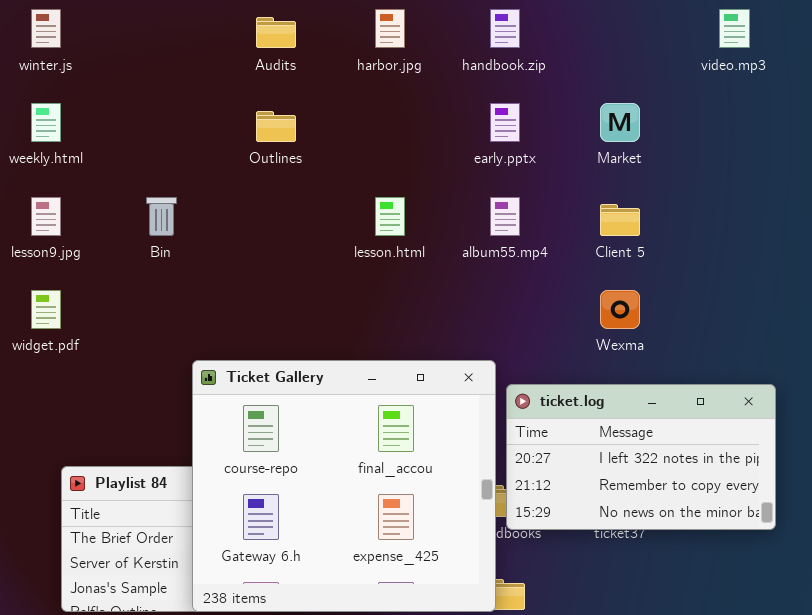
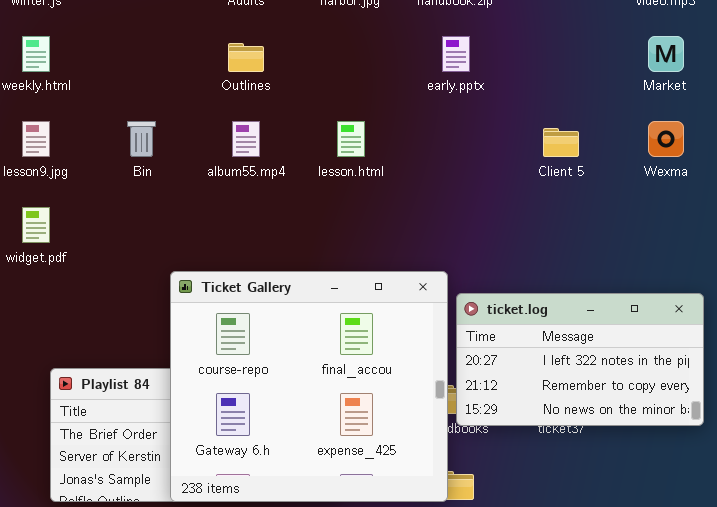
Market: [600,103,640,142] -> [648,36,684,72], moved
album55.mp4: [490,197,520,236] -> [232,121,260,157], moved
Wexma: [600,290,640,329] -> [648,121,684,157], moved

